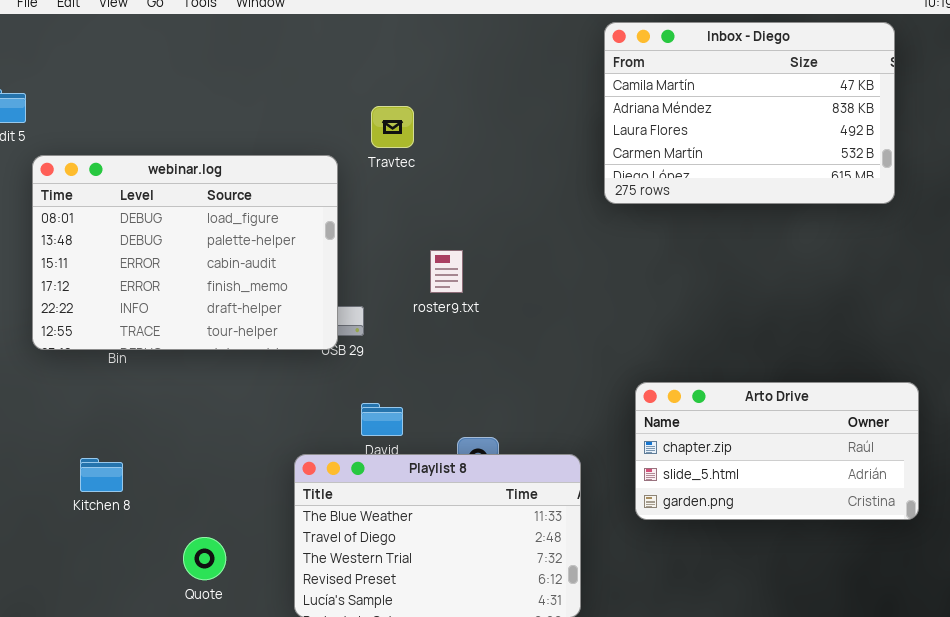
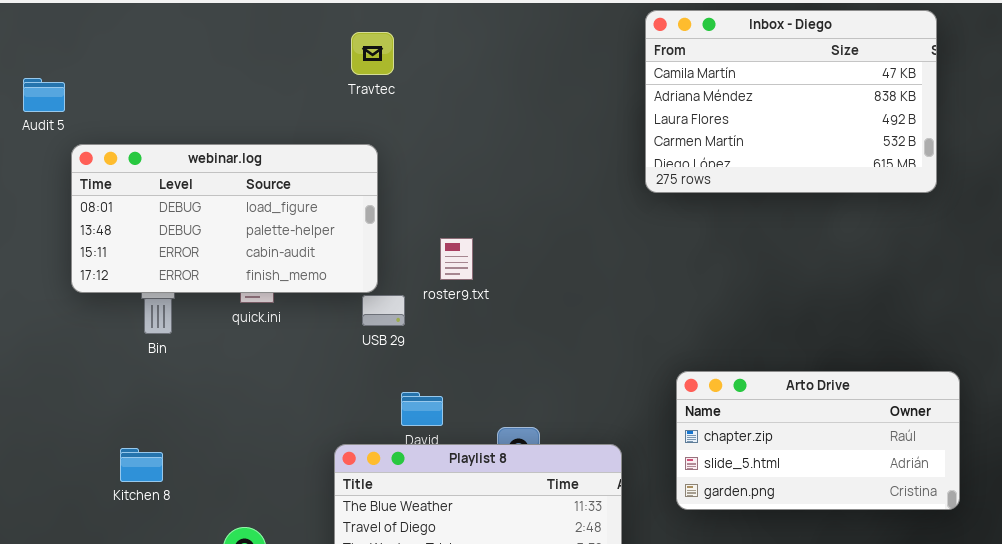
Travtec: [371,106,414,148] -> [351,32,394,75], moved
webinar.log: [32,155,338,350] -> [71,144,378,293], resized
roster9.txt: [430,250,463,293] -> [440,238,473,280], moved

